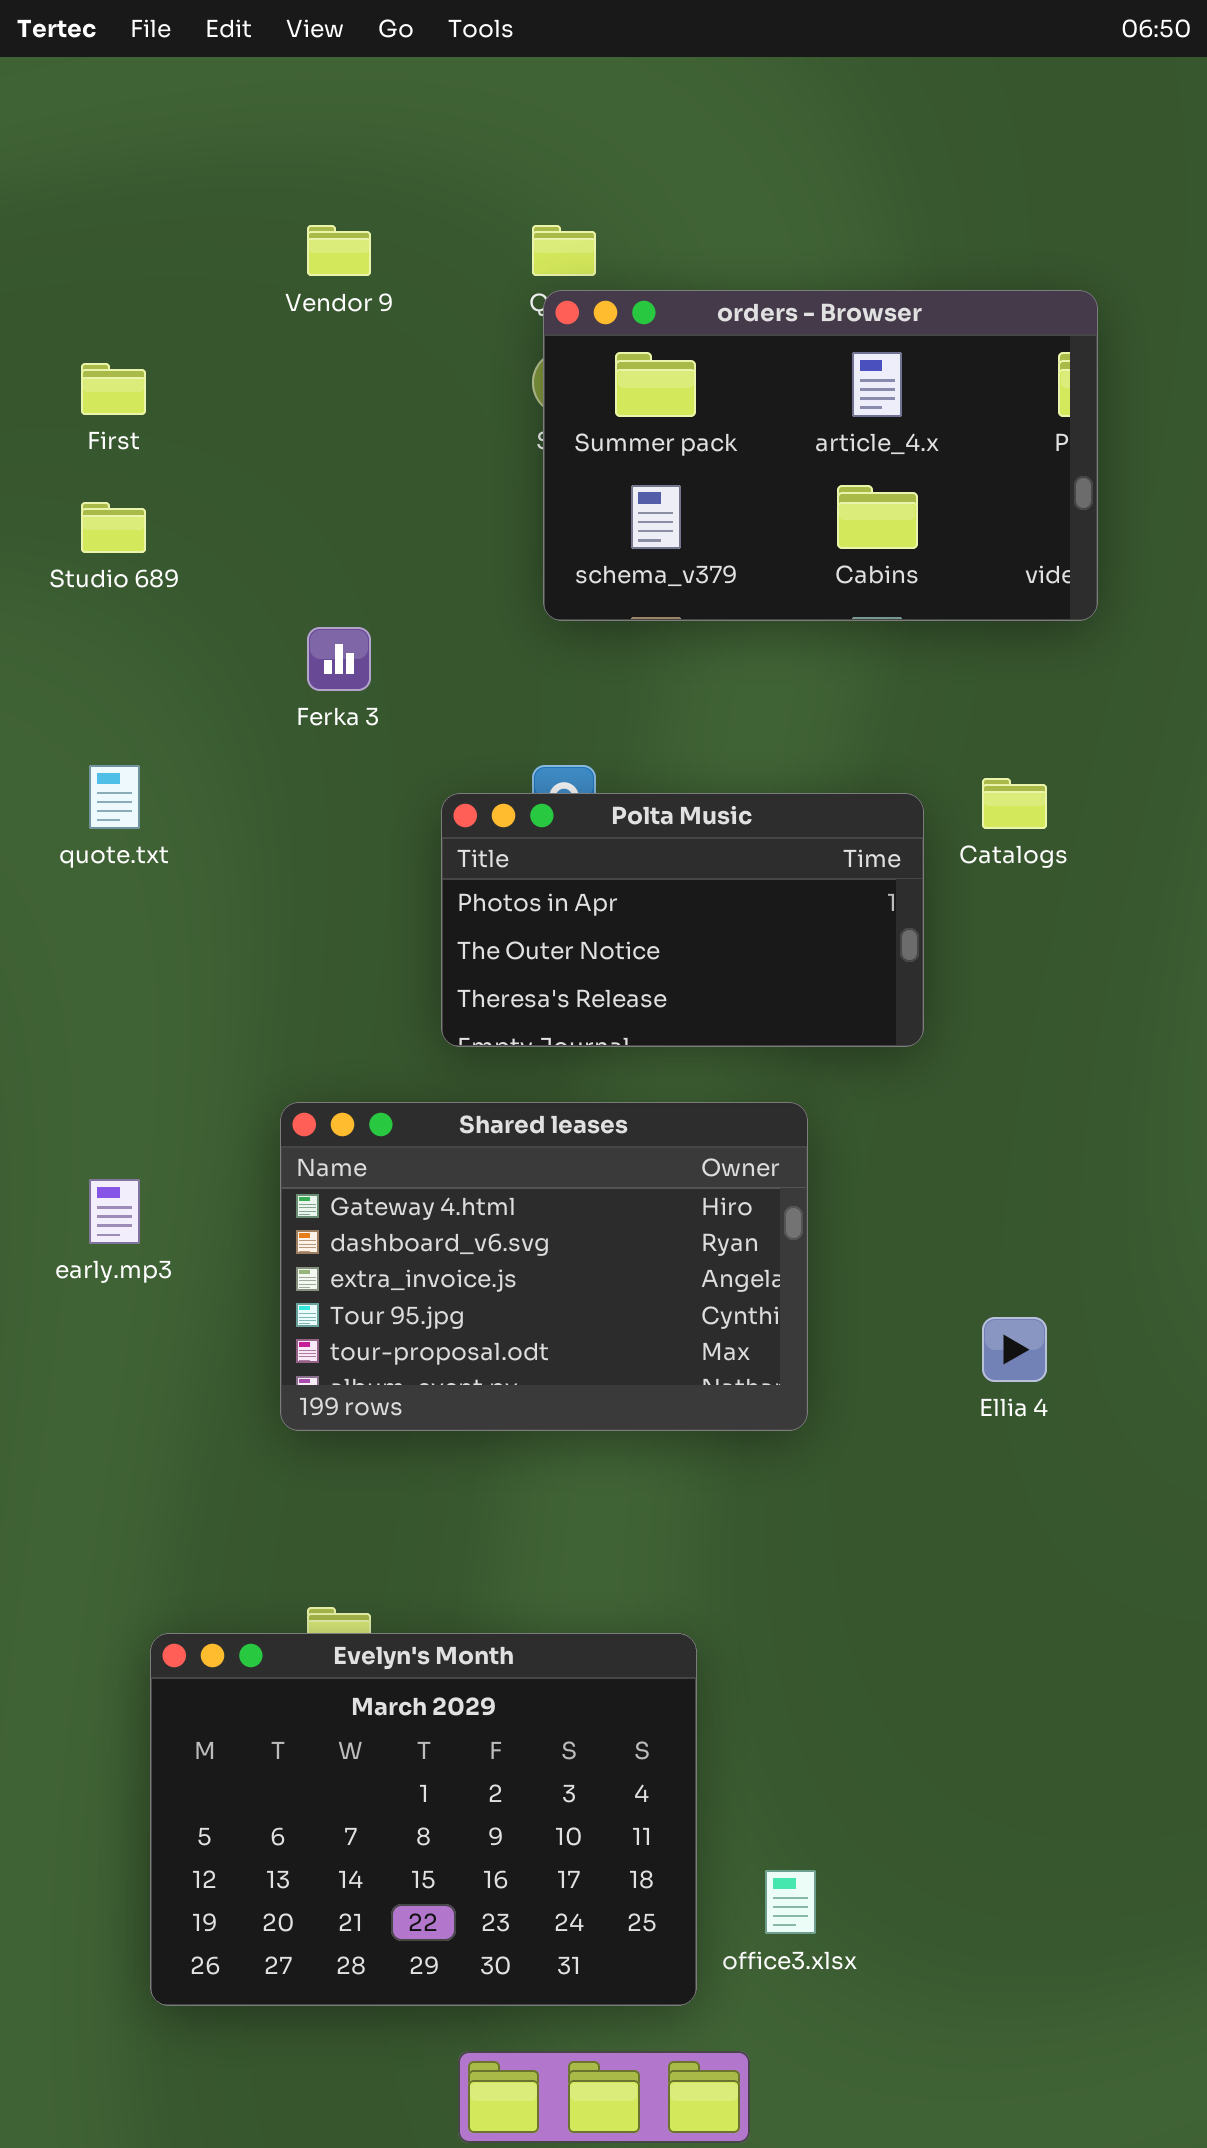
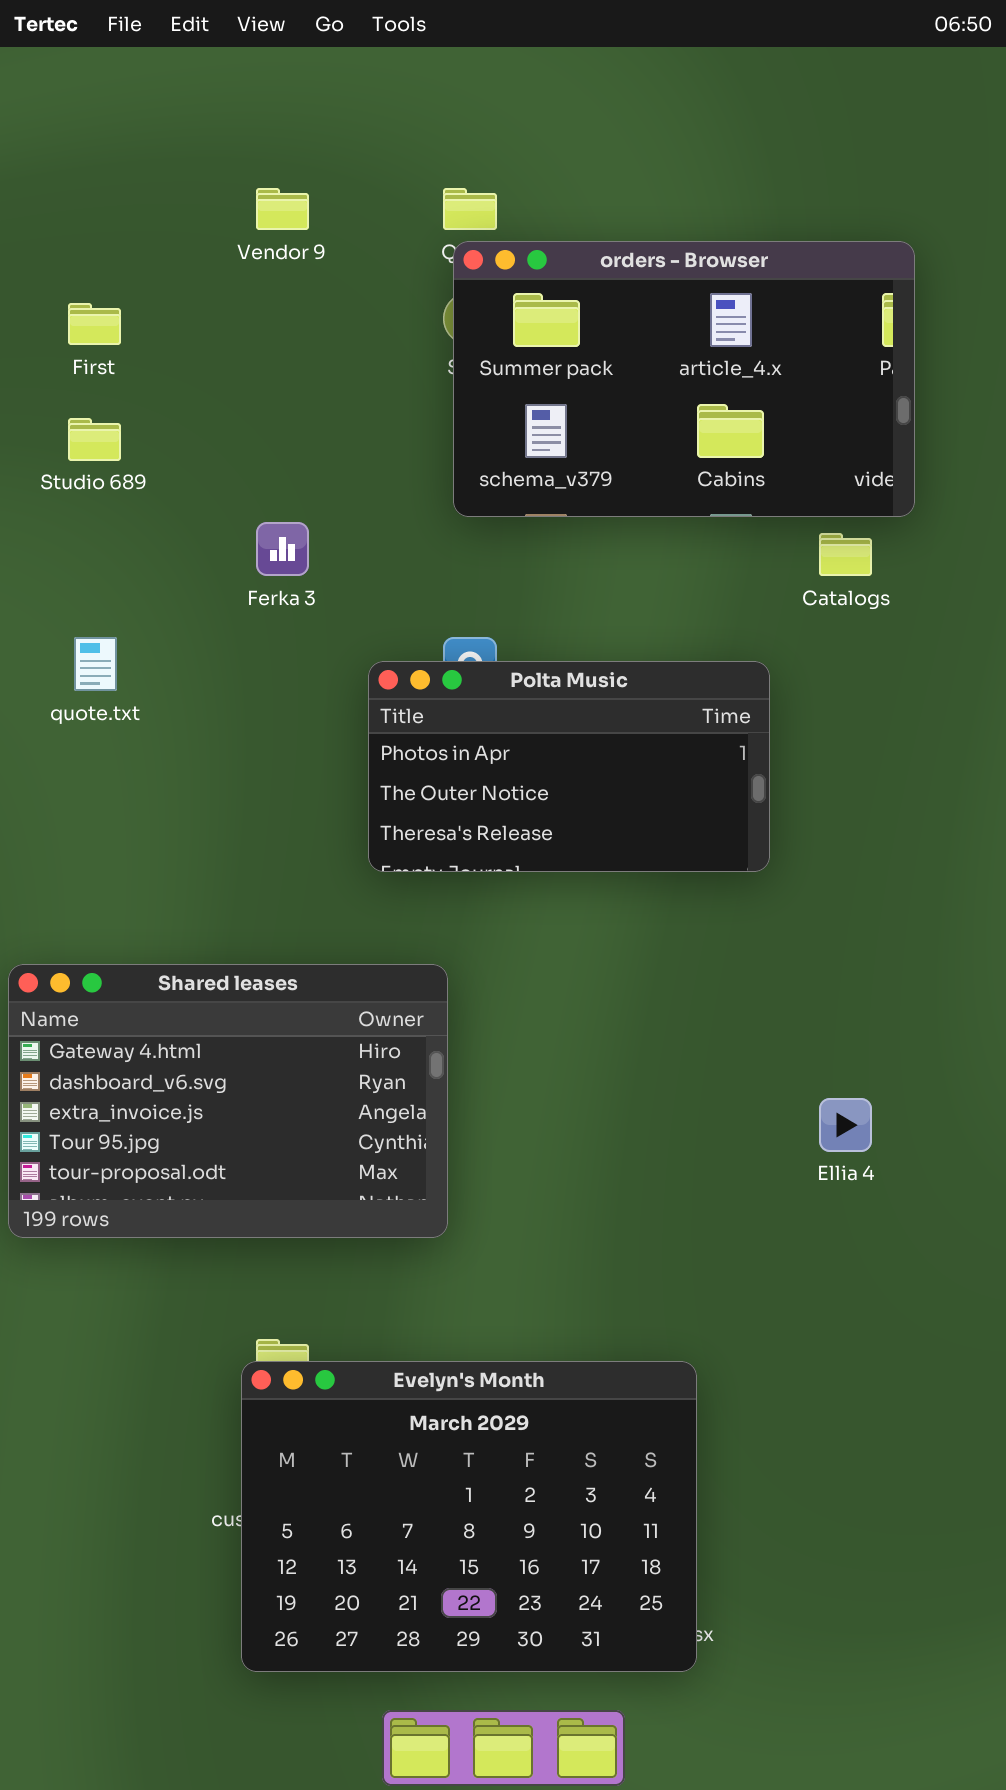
Catalogs: [982,778,1047,829] -> [819,533,872,576], moved
Shared leases: [280,1102,808,1431] -> [8,964,448,1238], moved
Evelyn's Month: [150,1633,697,2006] -> [241,1361,697,1672], moved

